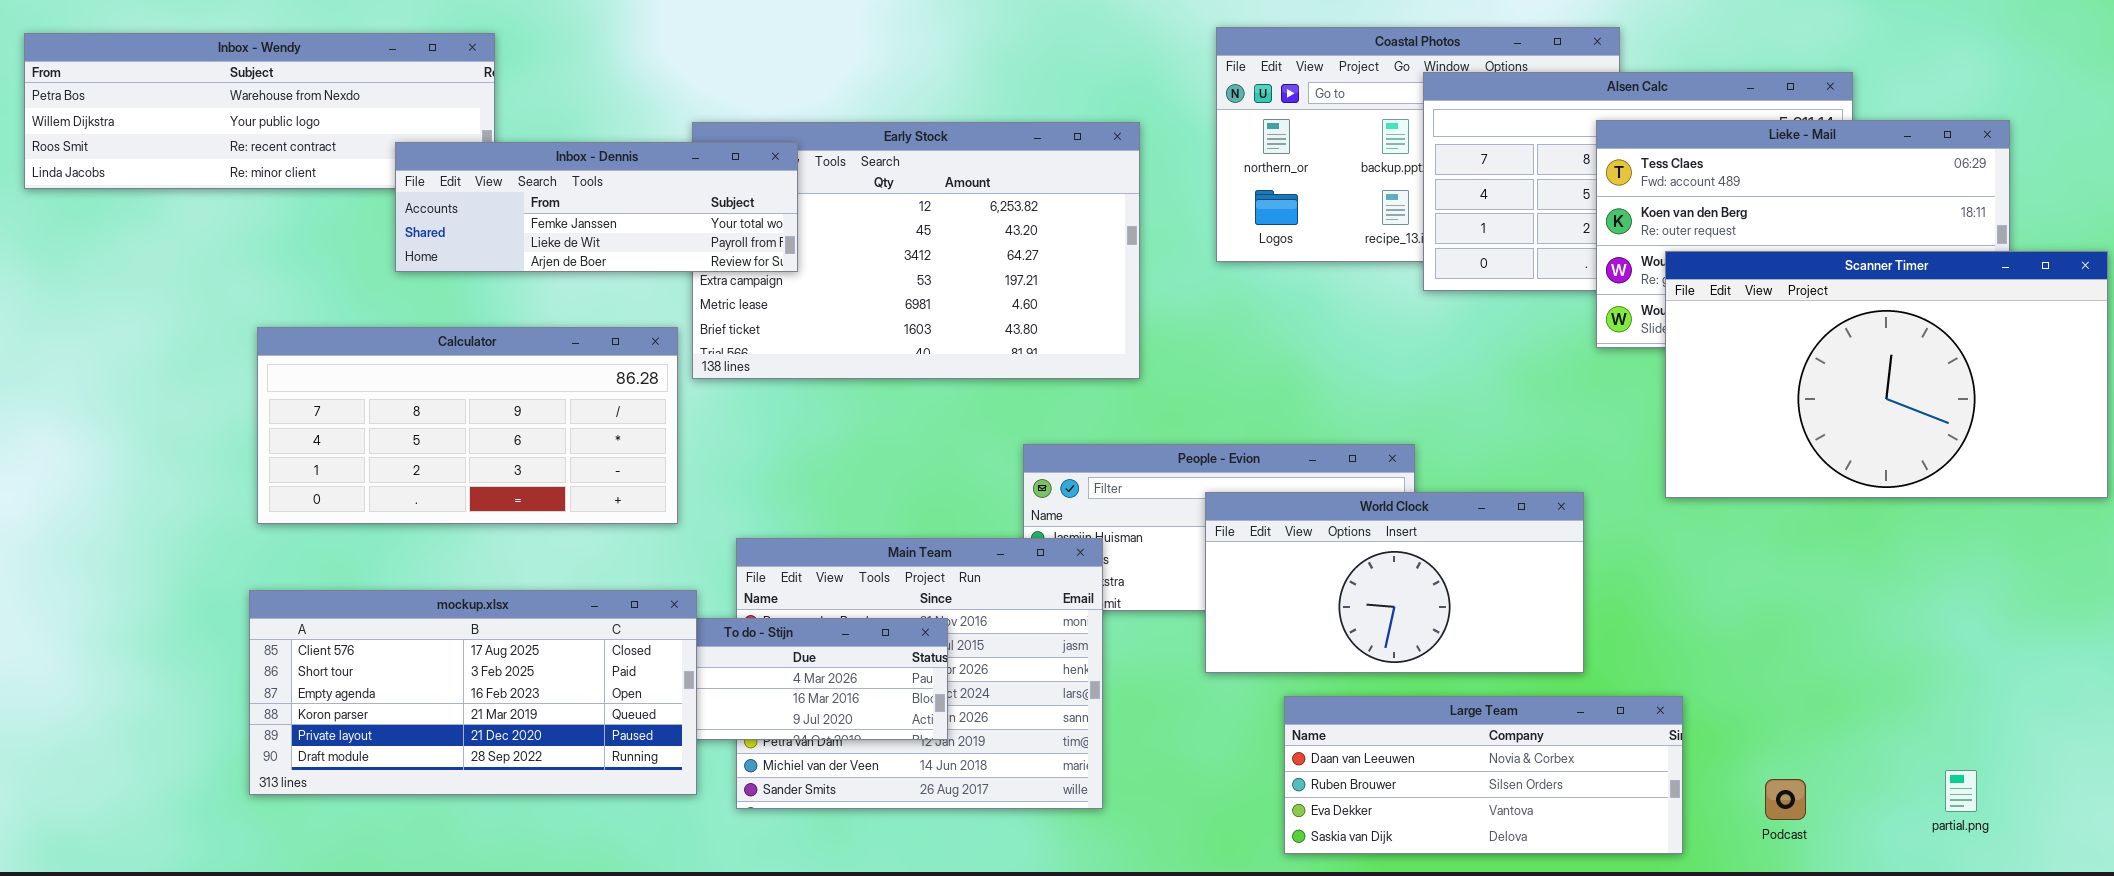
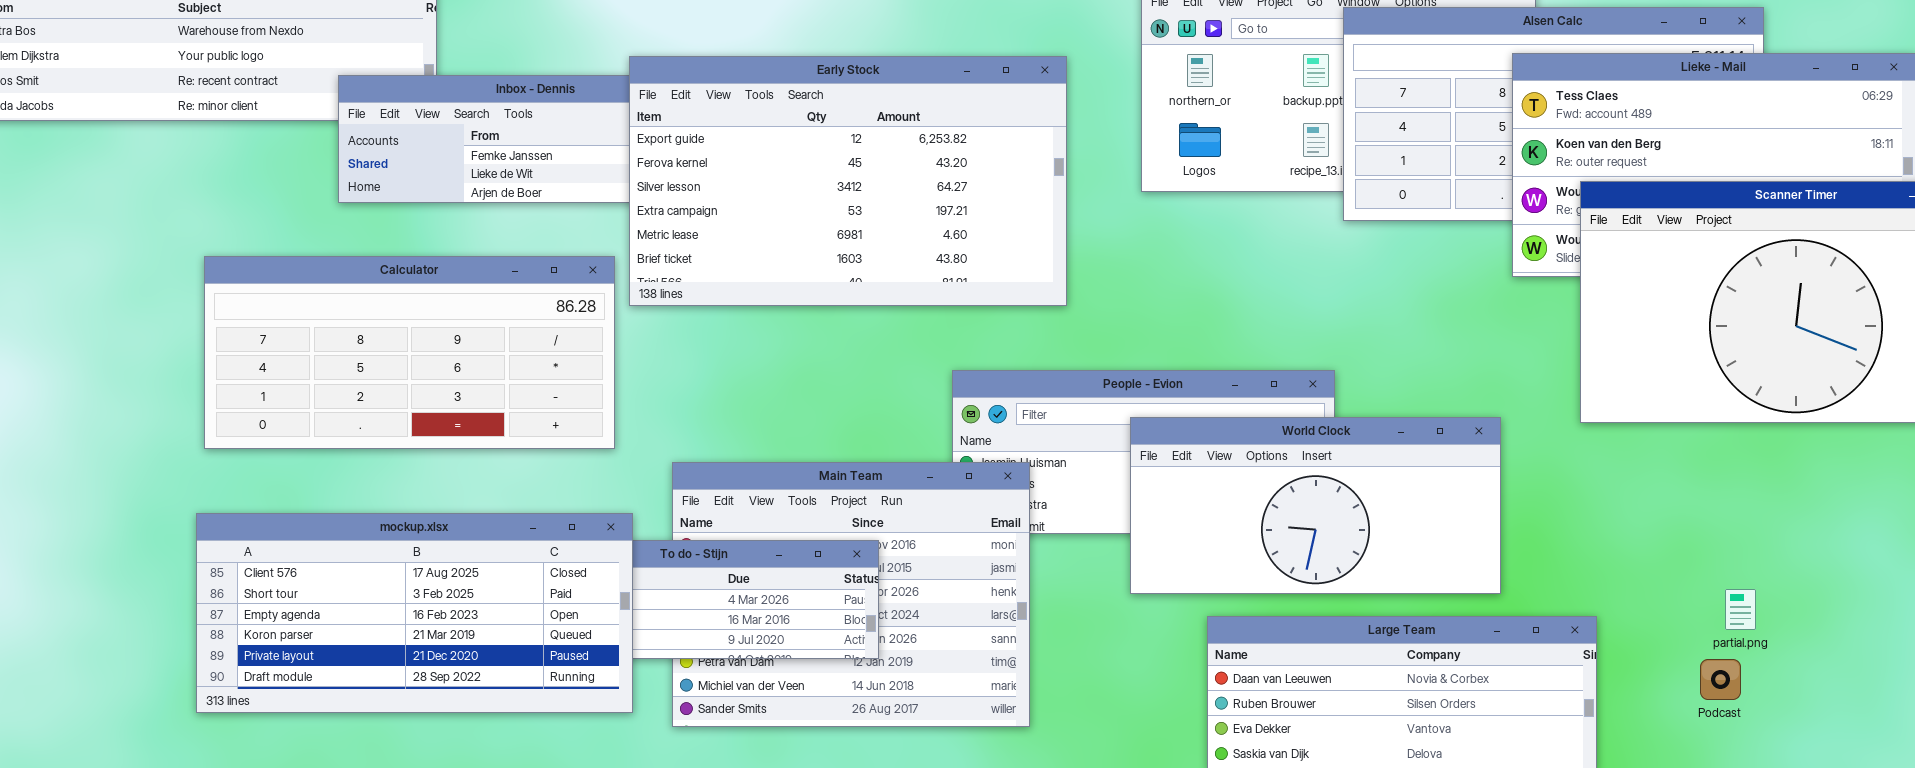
Early Stock: [692,122,1140,379] -> [629,56,1067,306], raised
partial.png: [1945,770,1977,812] -> [1725,589,1756,630], moved
Podcast: [1765,779,1806,820] -> [1700,659,1741,700], moved

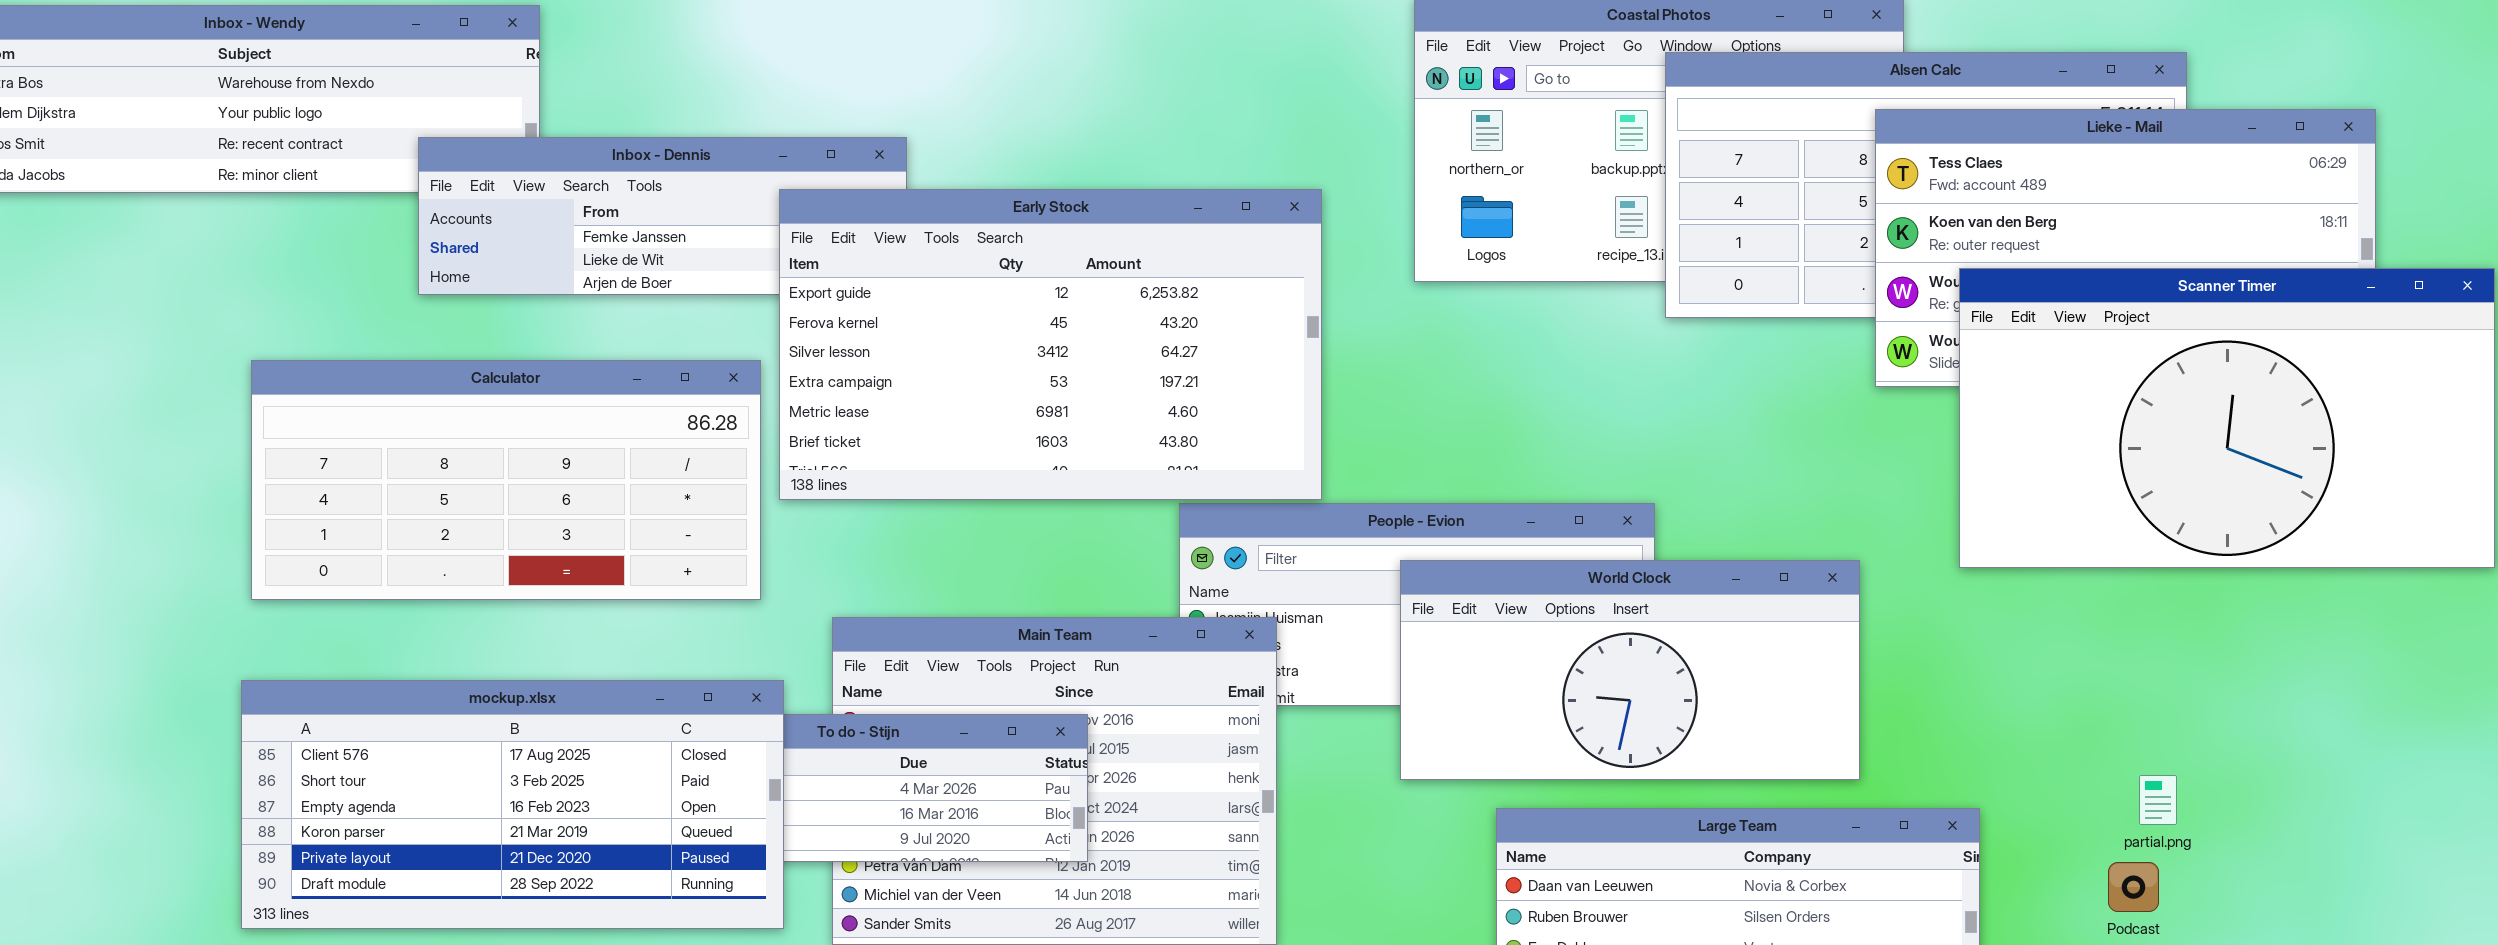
Early Stock: [629,56,1067,306] -> [779,189,1322,500], moved

